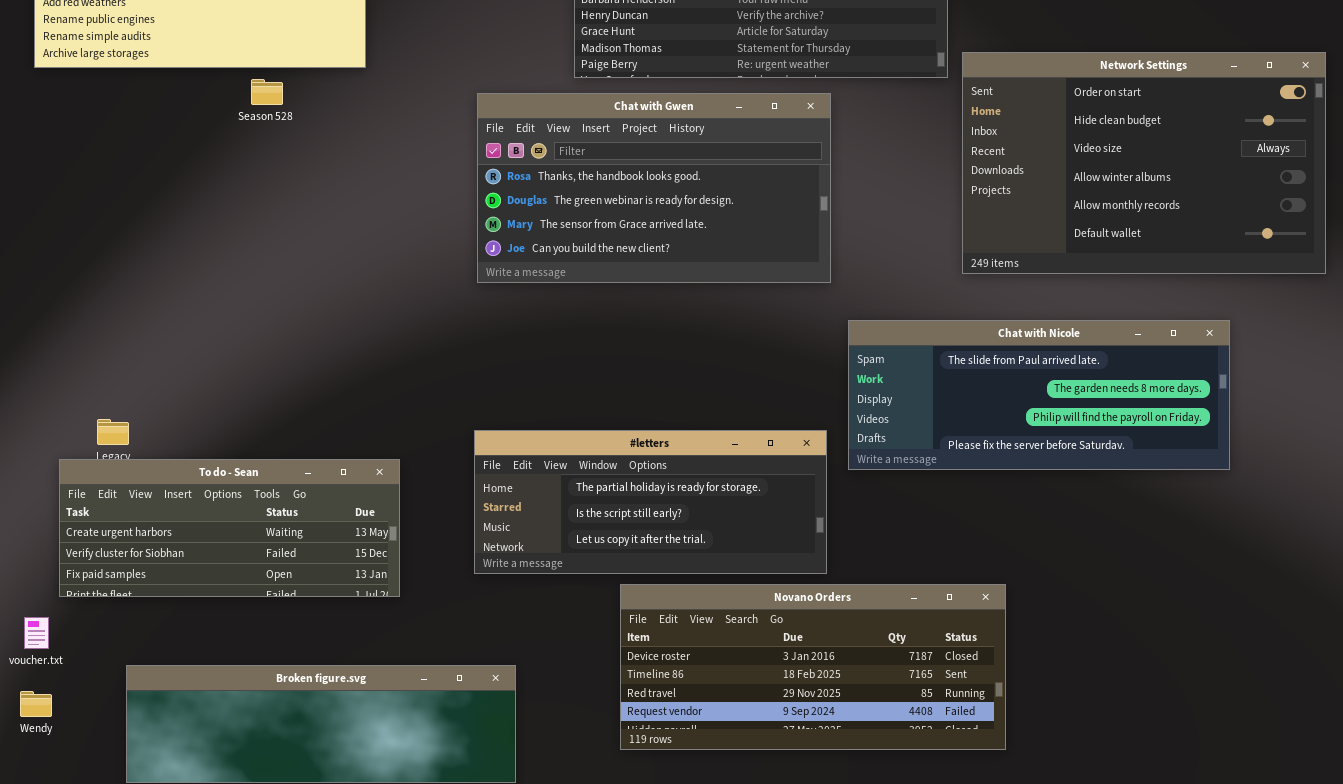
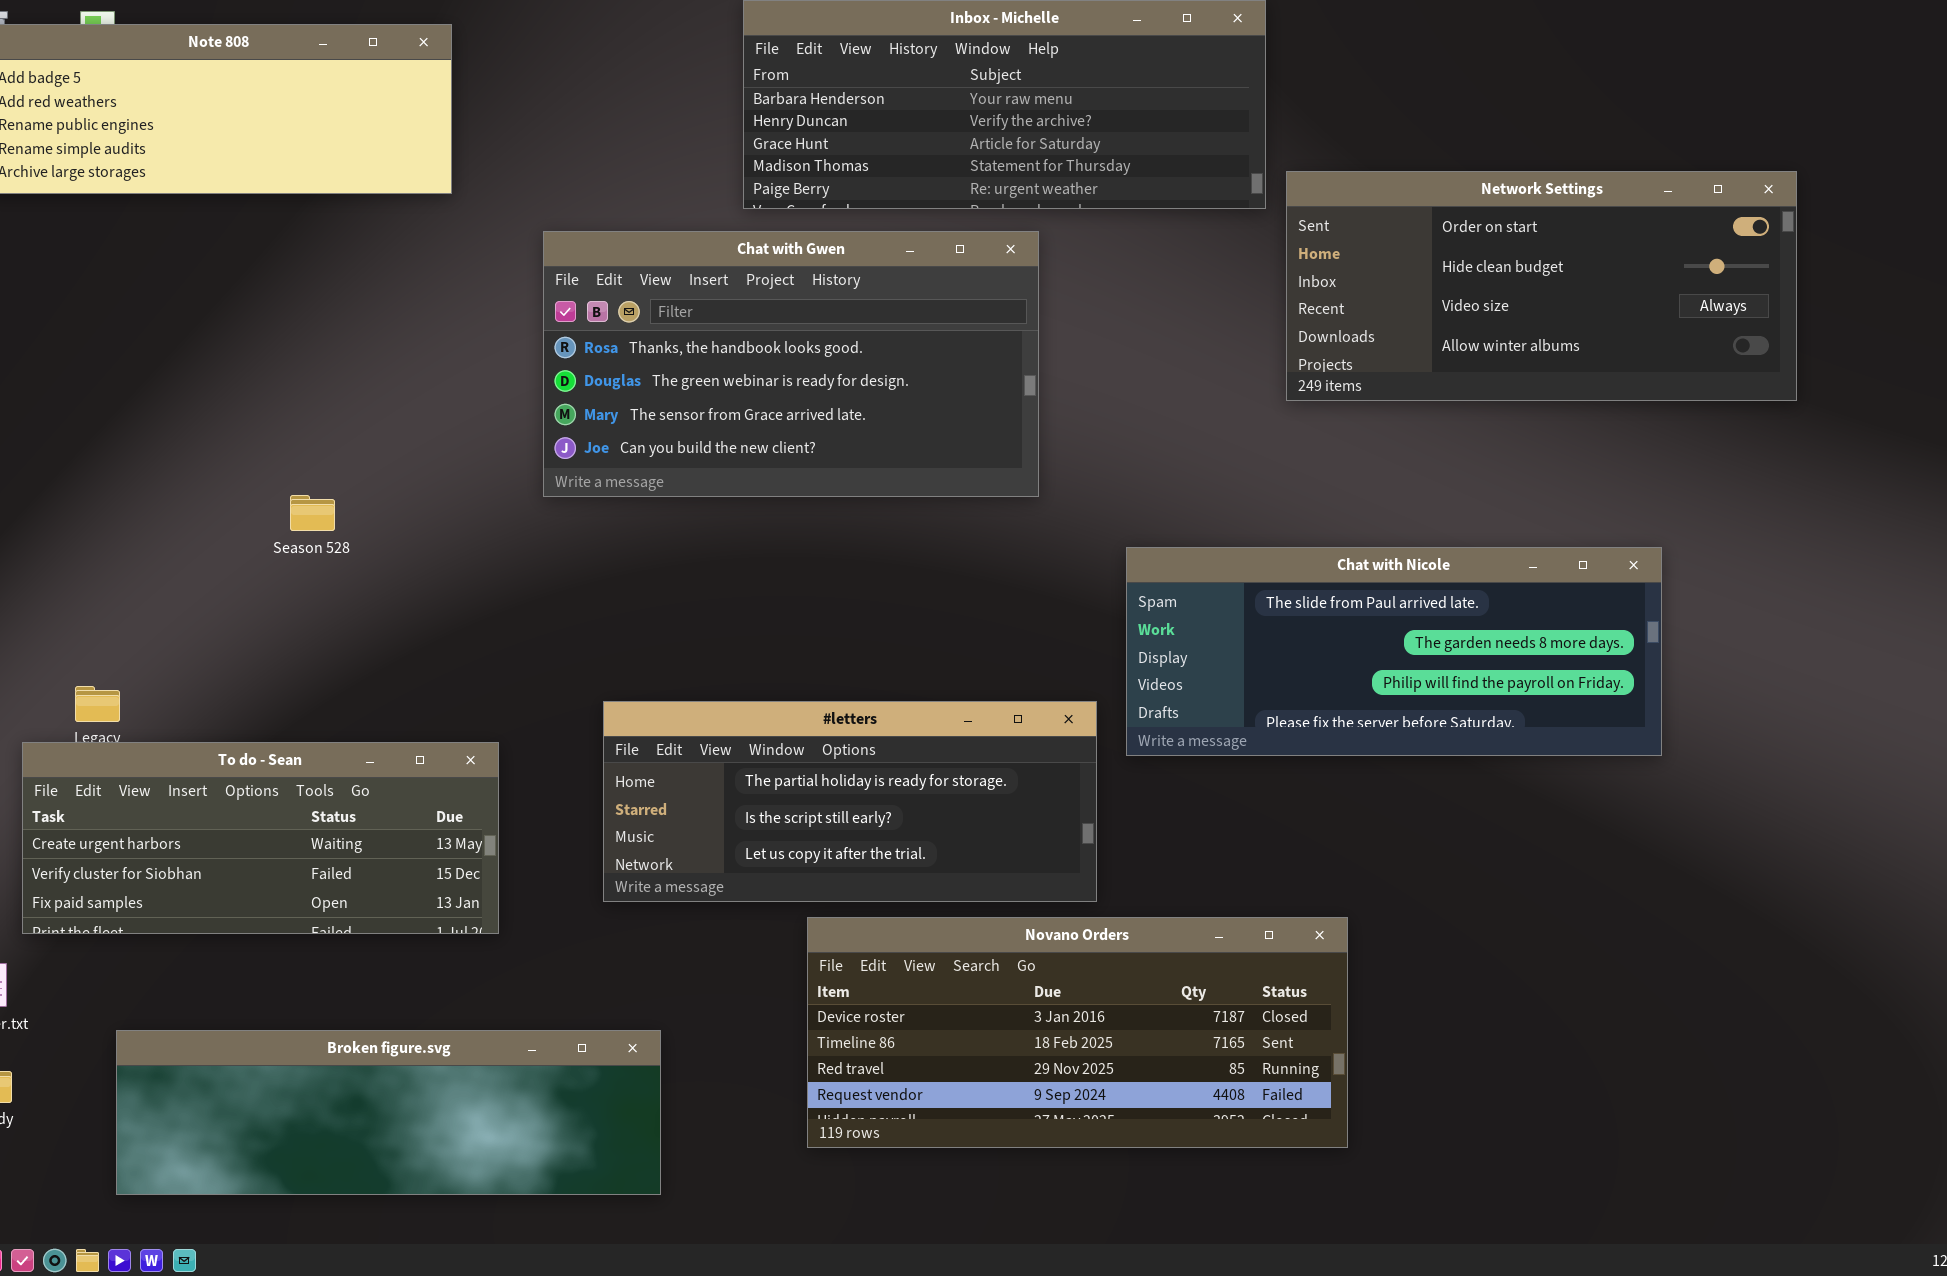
Network Settings: [962,52,1326,274] -> [1286,171,1797,401], resized
Season 528: [251,79,283,105] -> [290,495,335,531], moved
Chat with Gwen: [477,93,831,283] -> [543,231,1039,497], moved

